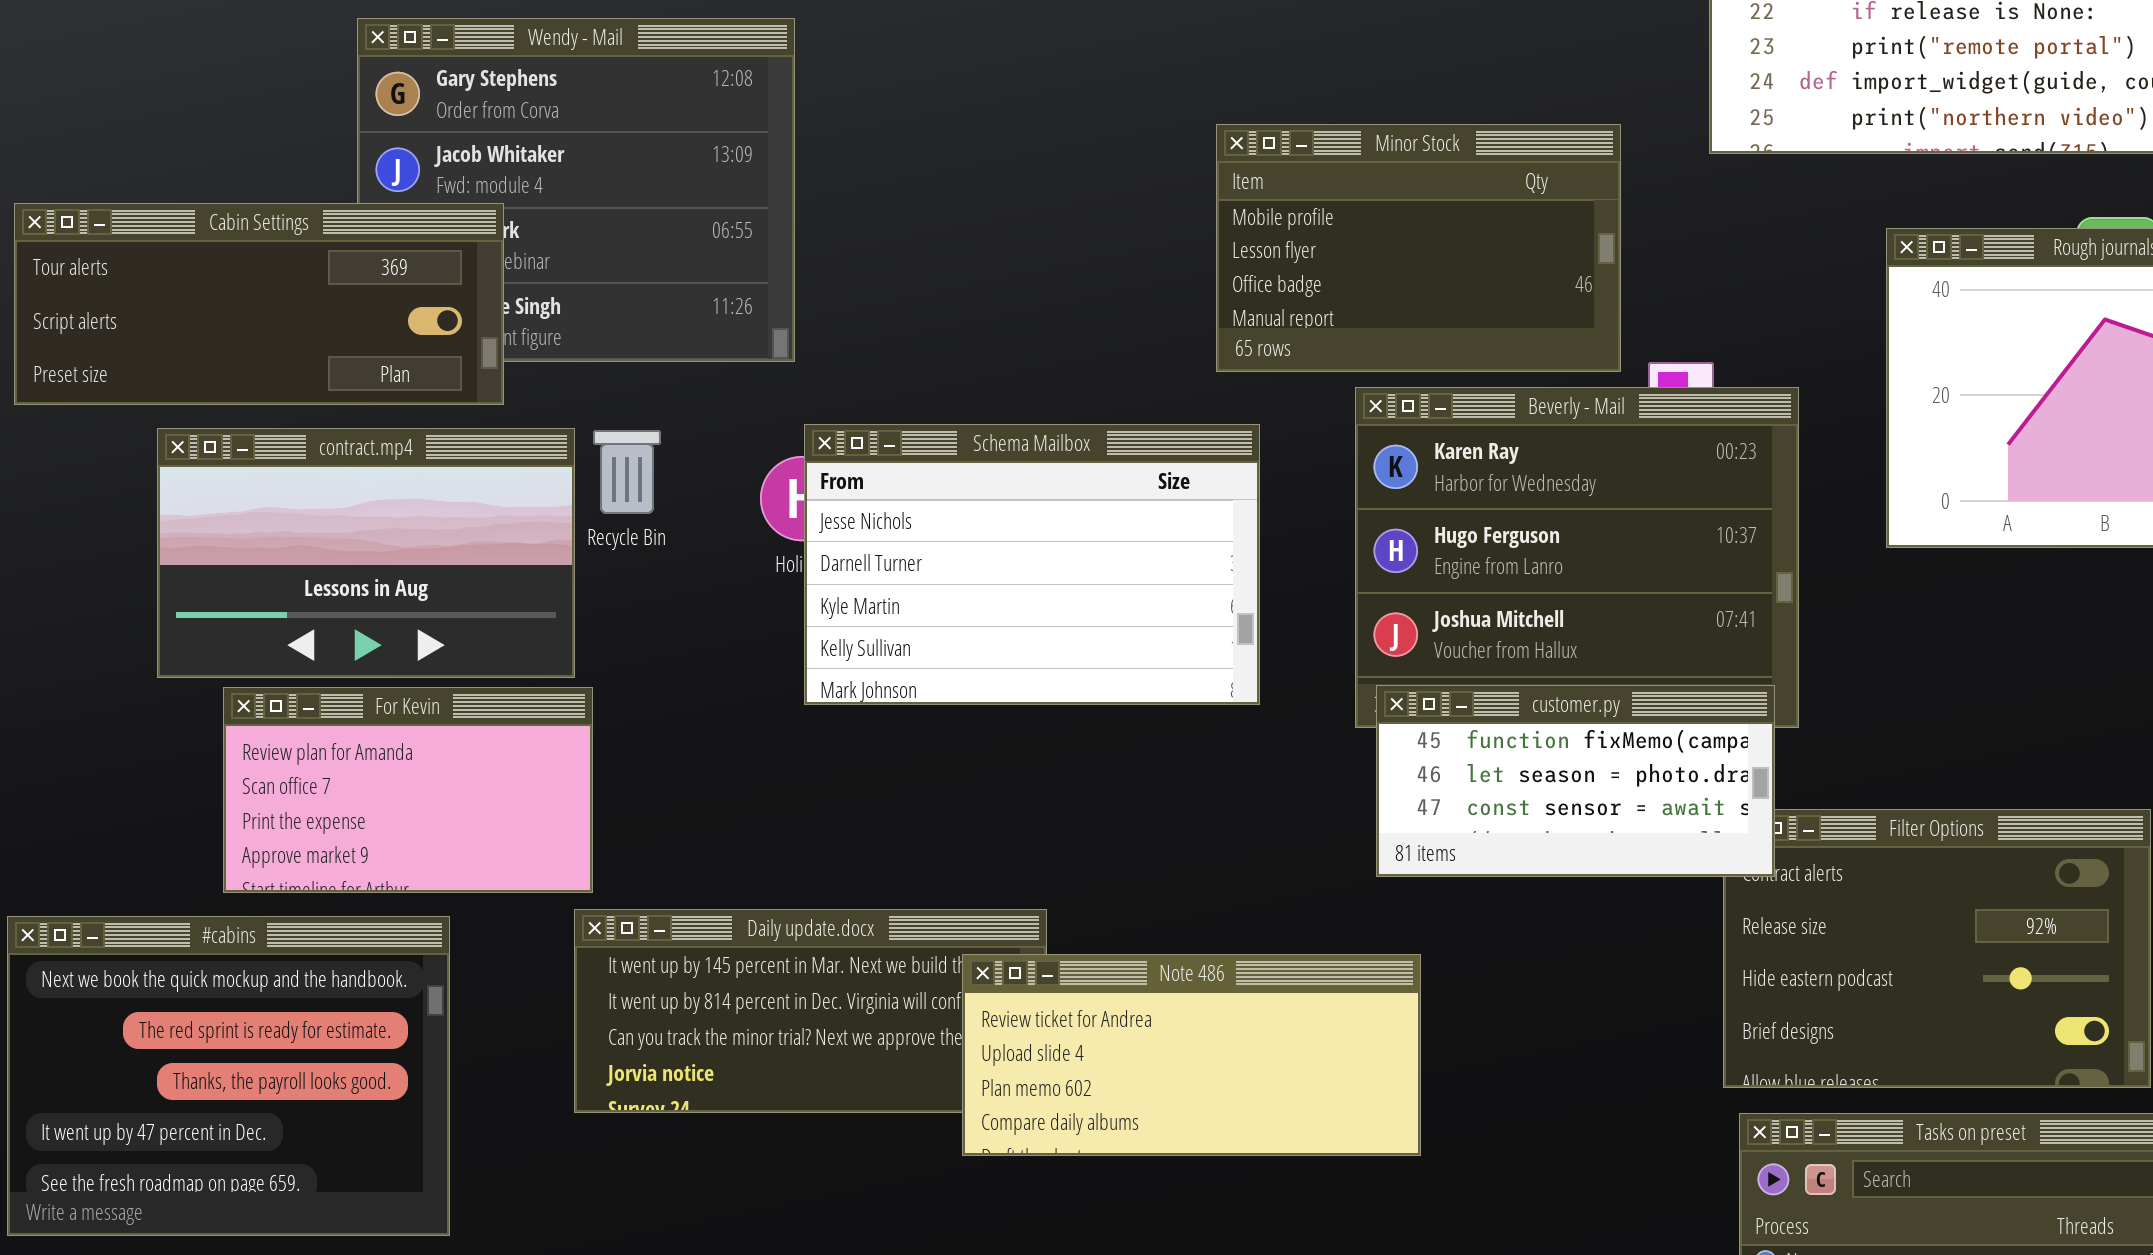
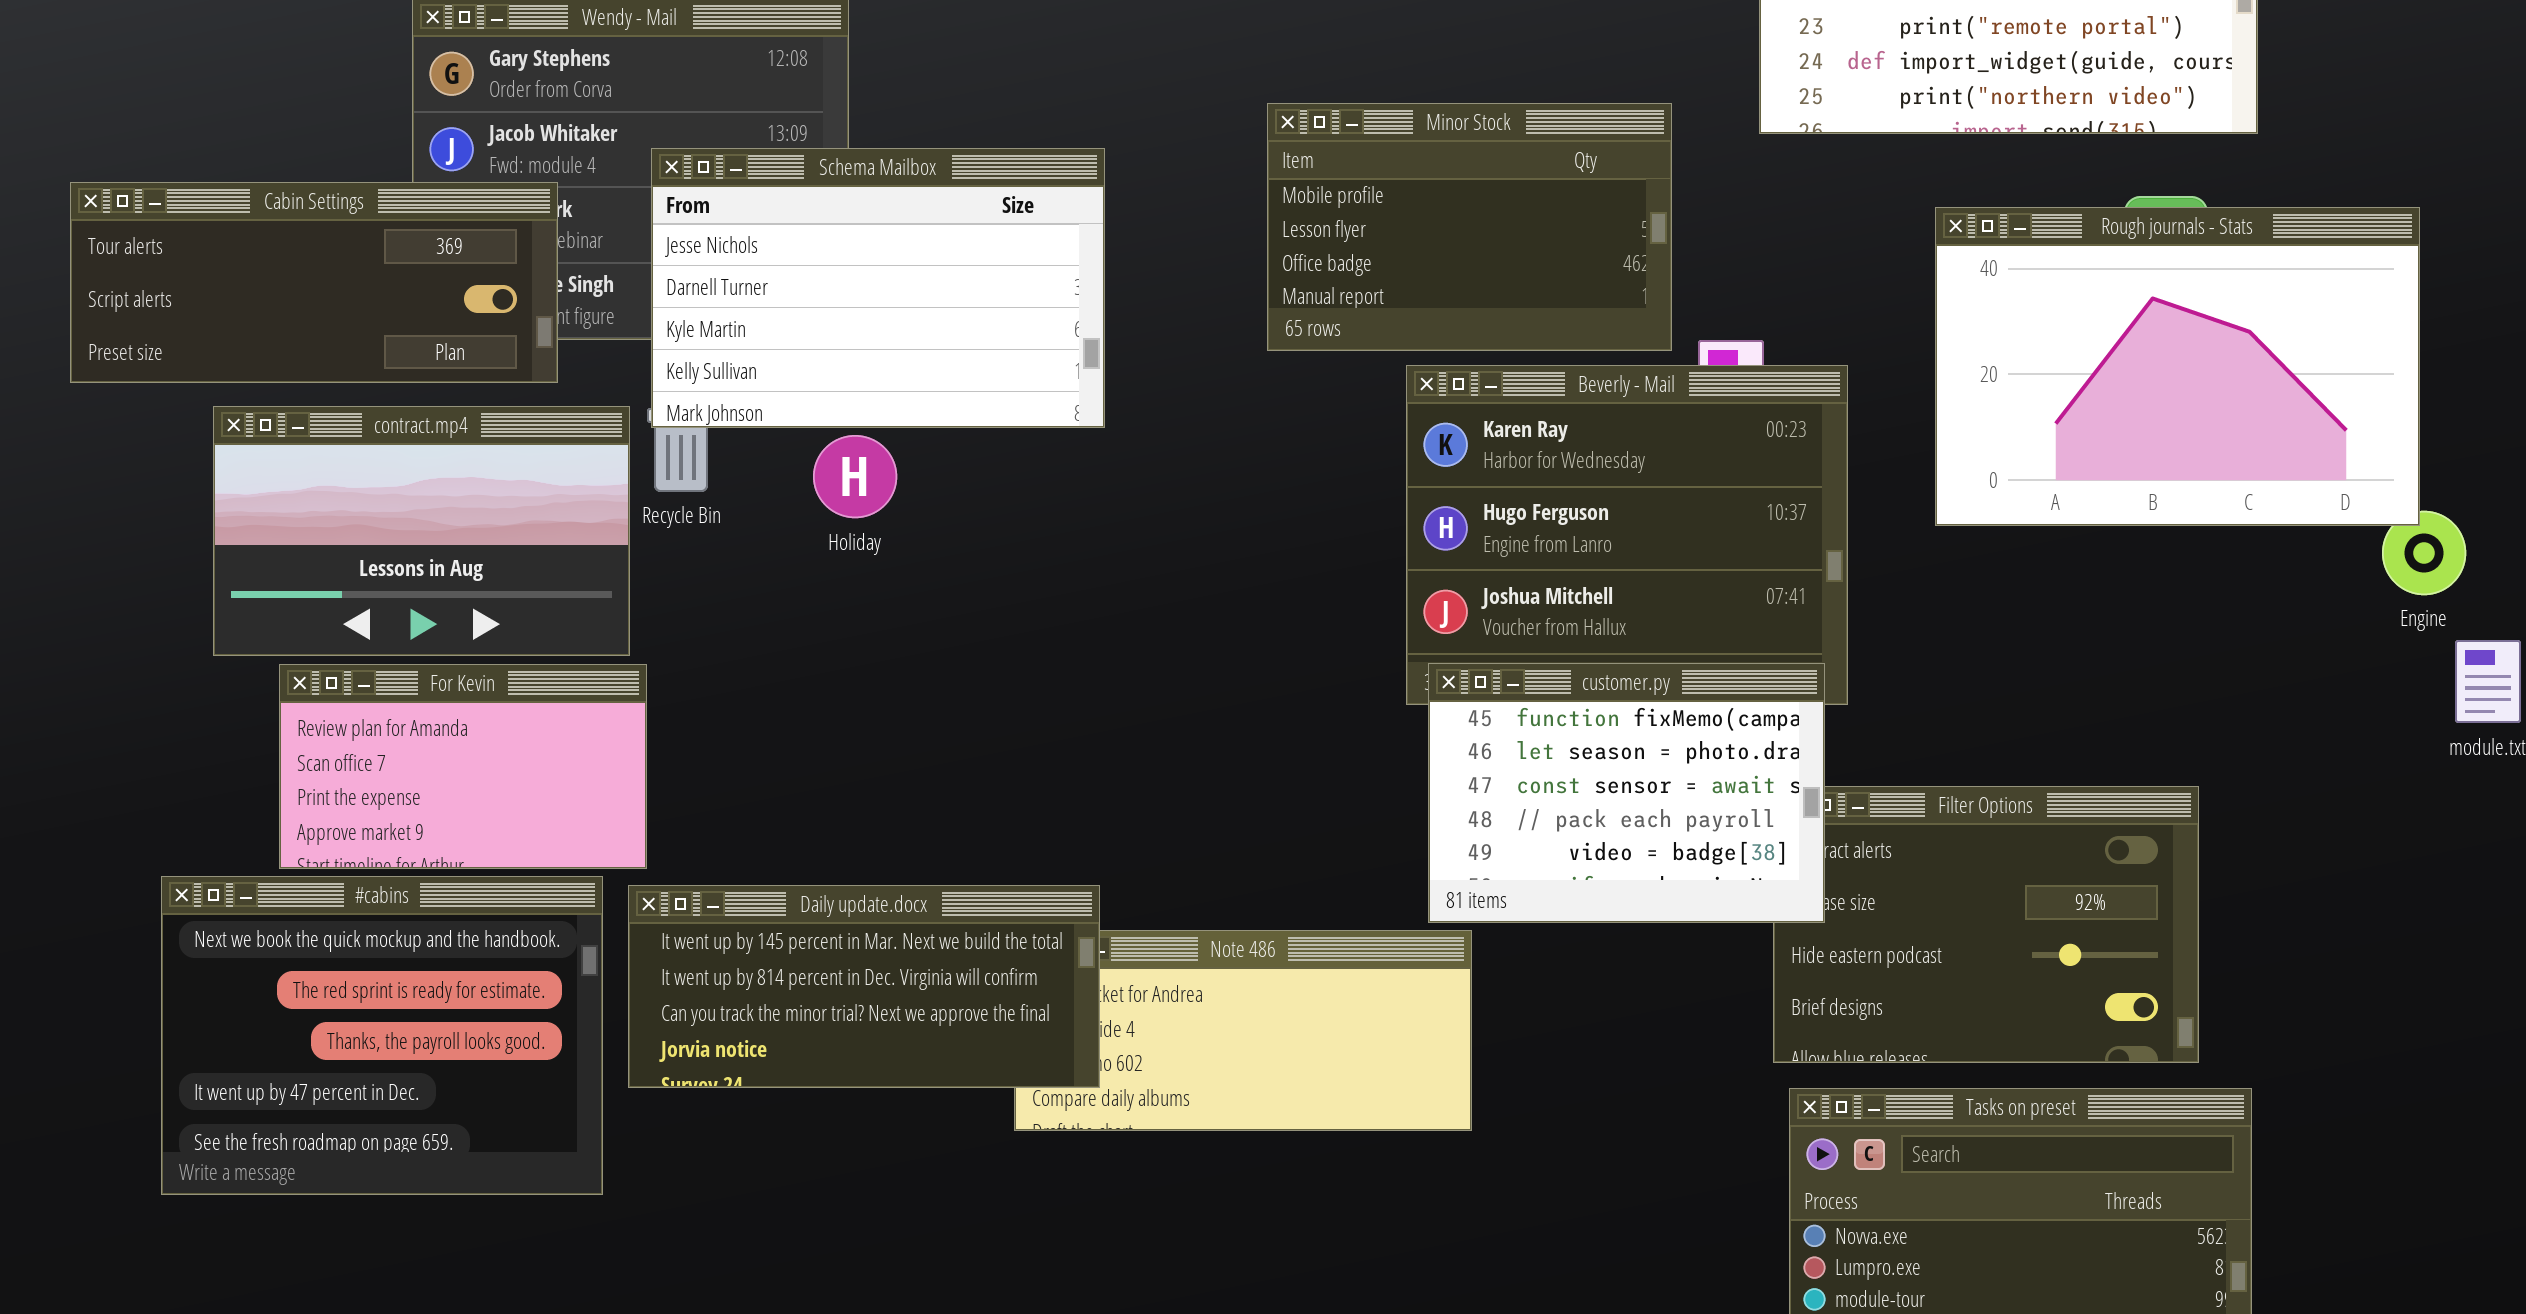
Schema Mailbox: [804,424,1260,705] -> [651,148,1105,428], moved
customer.py: [1376,685,1775,877] -> [1428,663,1825,923], resized
Daily update.docx: [574,909,1047,1113] -> [628,885,1100,1088], raised
#cabins: [7,916,450,1236] -> [161,876,603,1195], moved

